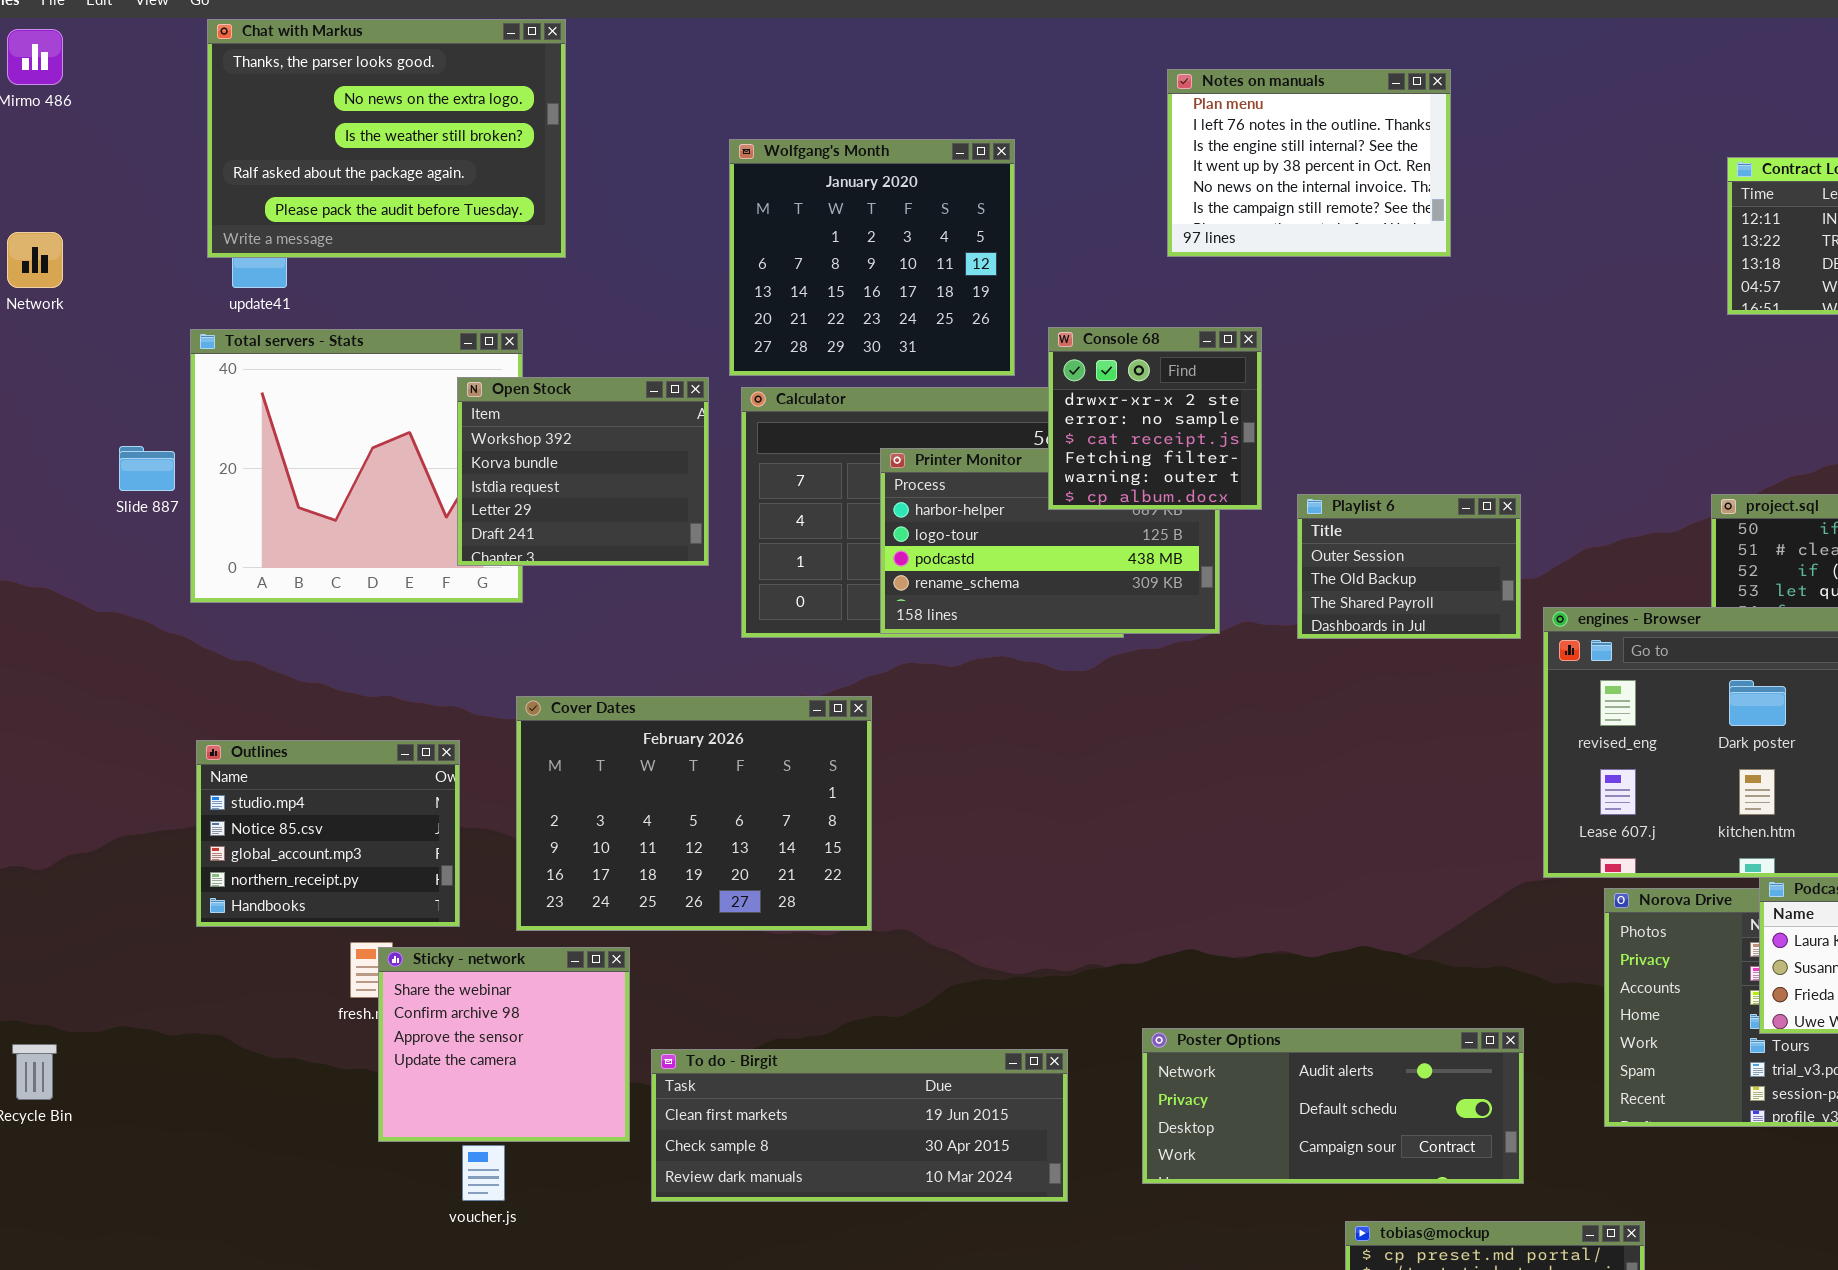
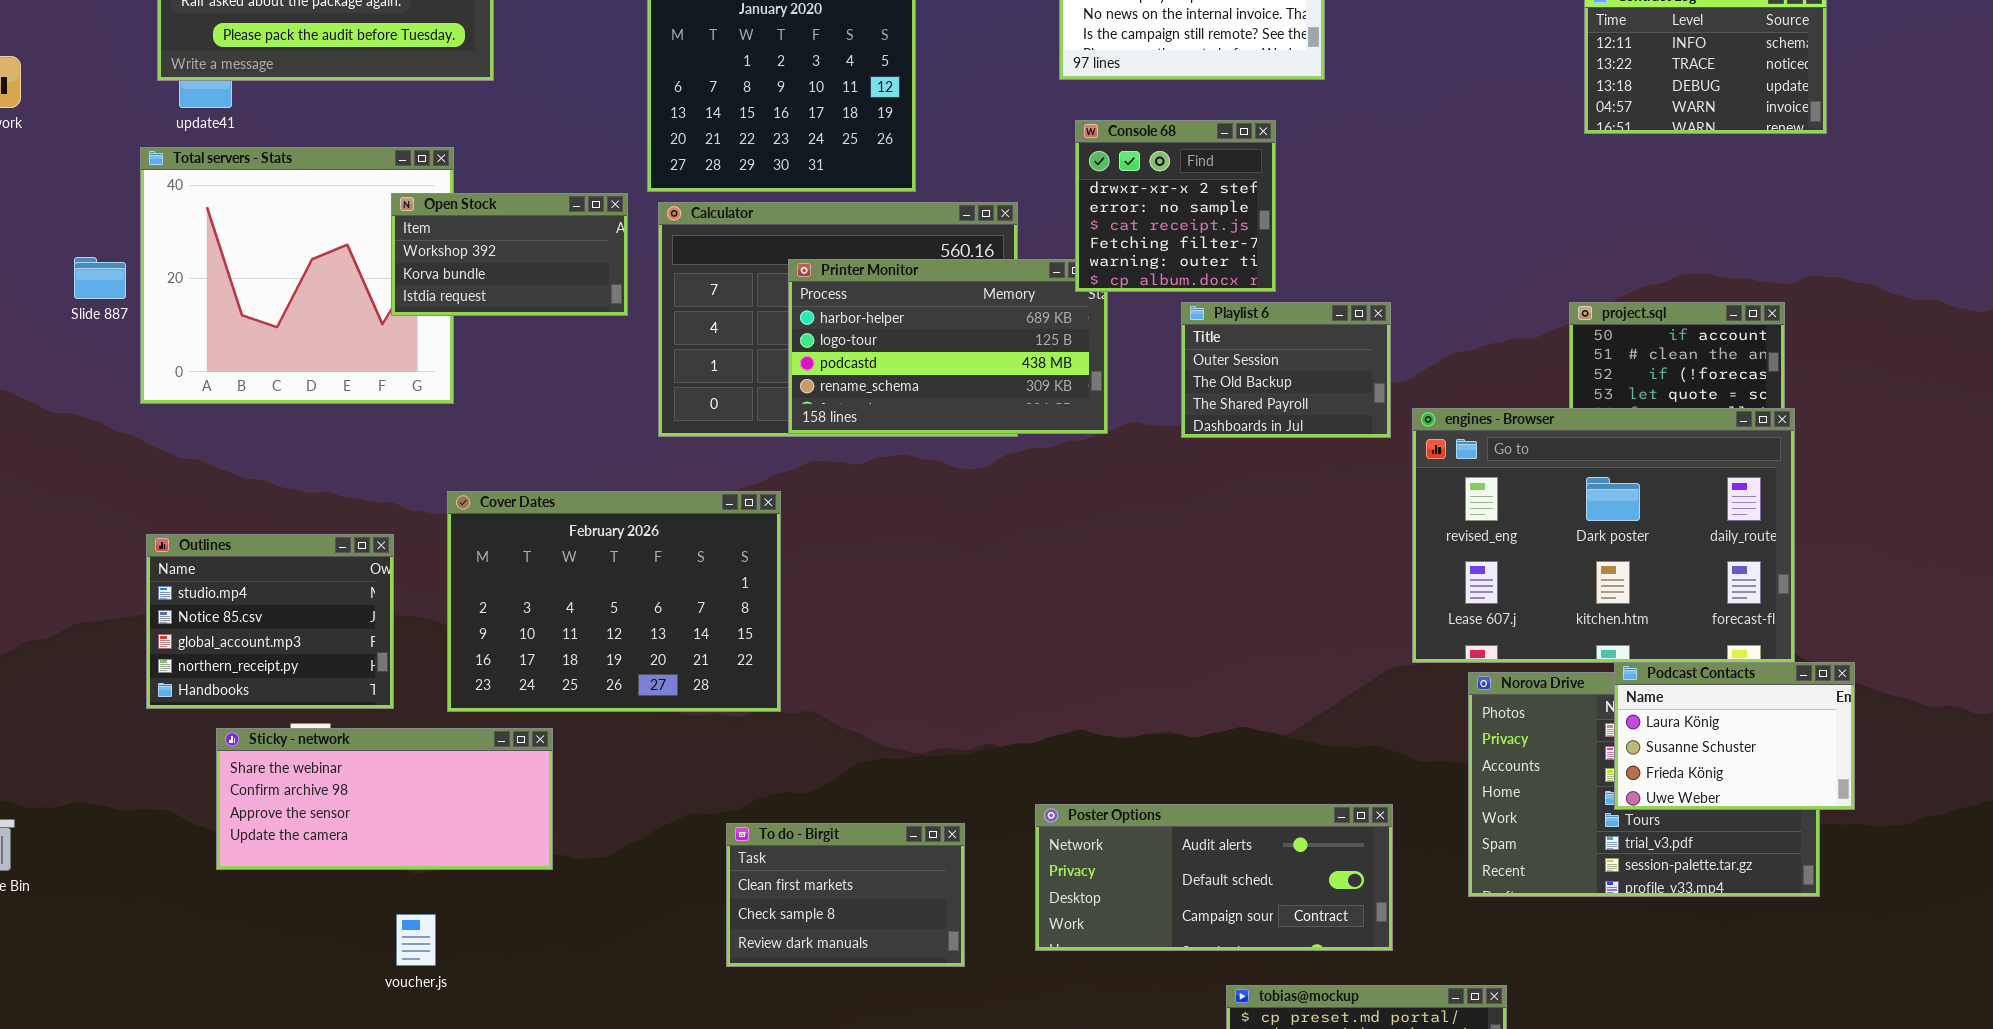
Console 68: [1048,327,1262,510] -> [1075,120,1276,292], moved
Open Stock: [457,377,709,566] -> [391,193,628,316], resized
Sticky - network: [378,947,630,1142] -> [216,728,553,870], resized
To do - Birgit: [651,1049,1068,1202] -> [726,823,965,967], resized

